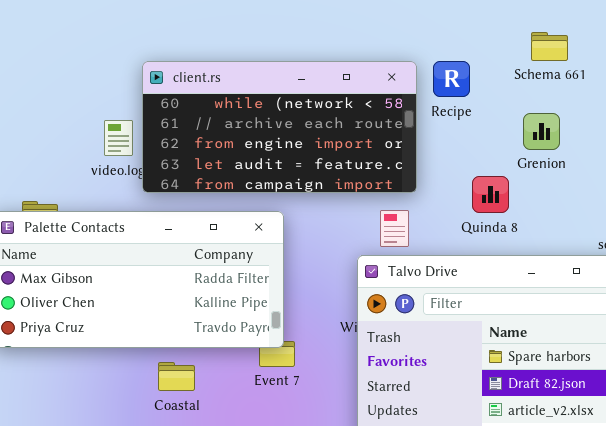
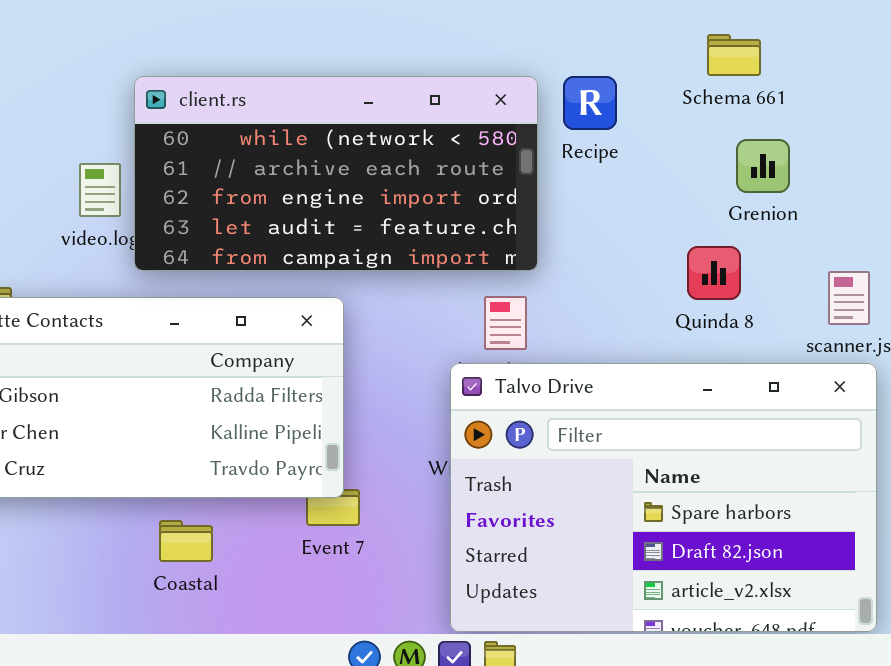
Grenion: [523,113,560,150] -> [736,139,790,193], moved
Quinda 8: [472,176,509,213] -> [687,246,741,300], moved

